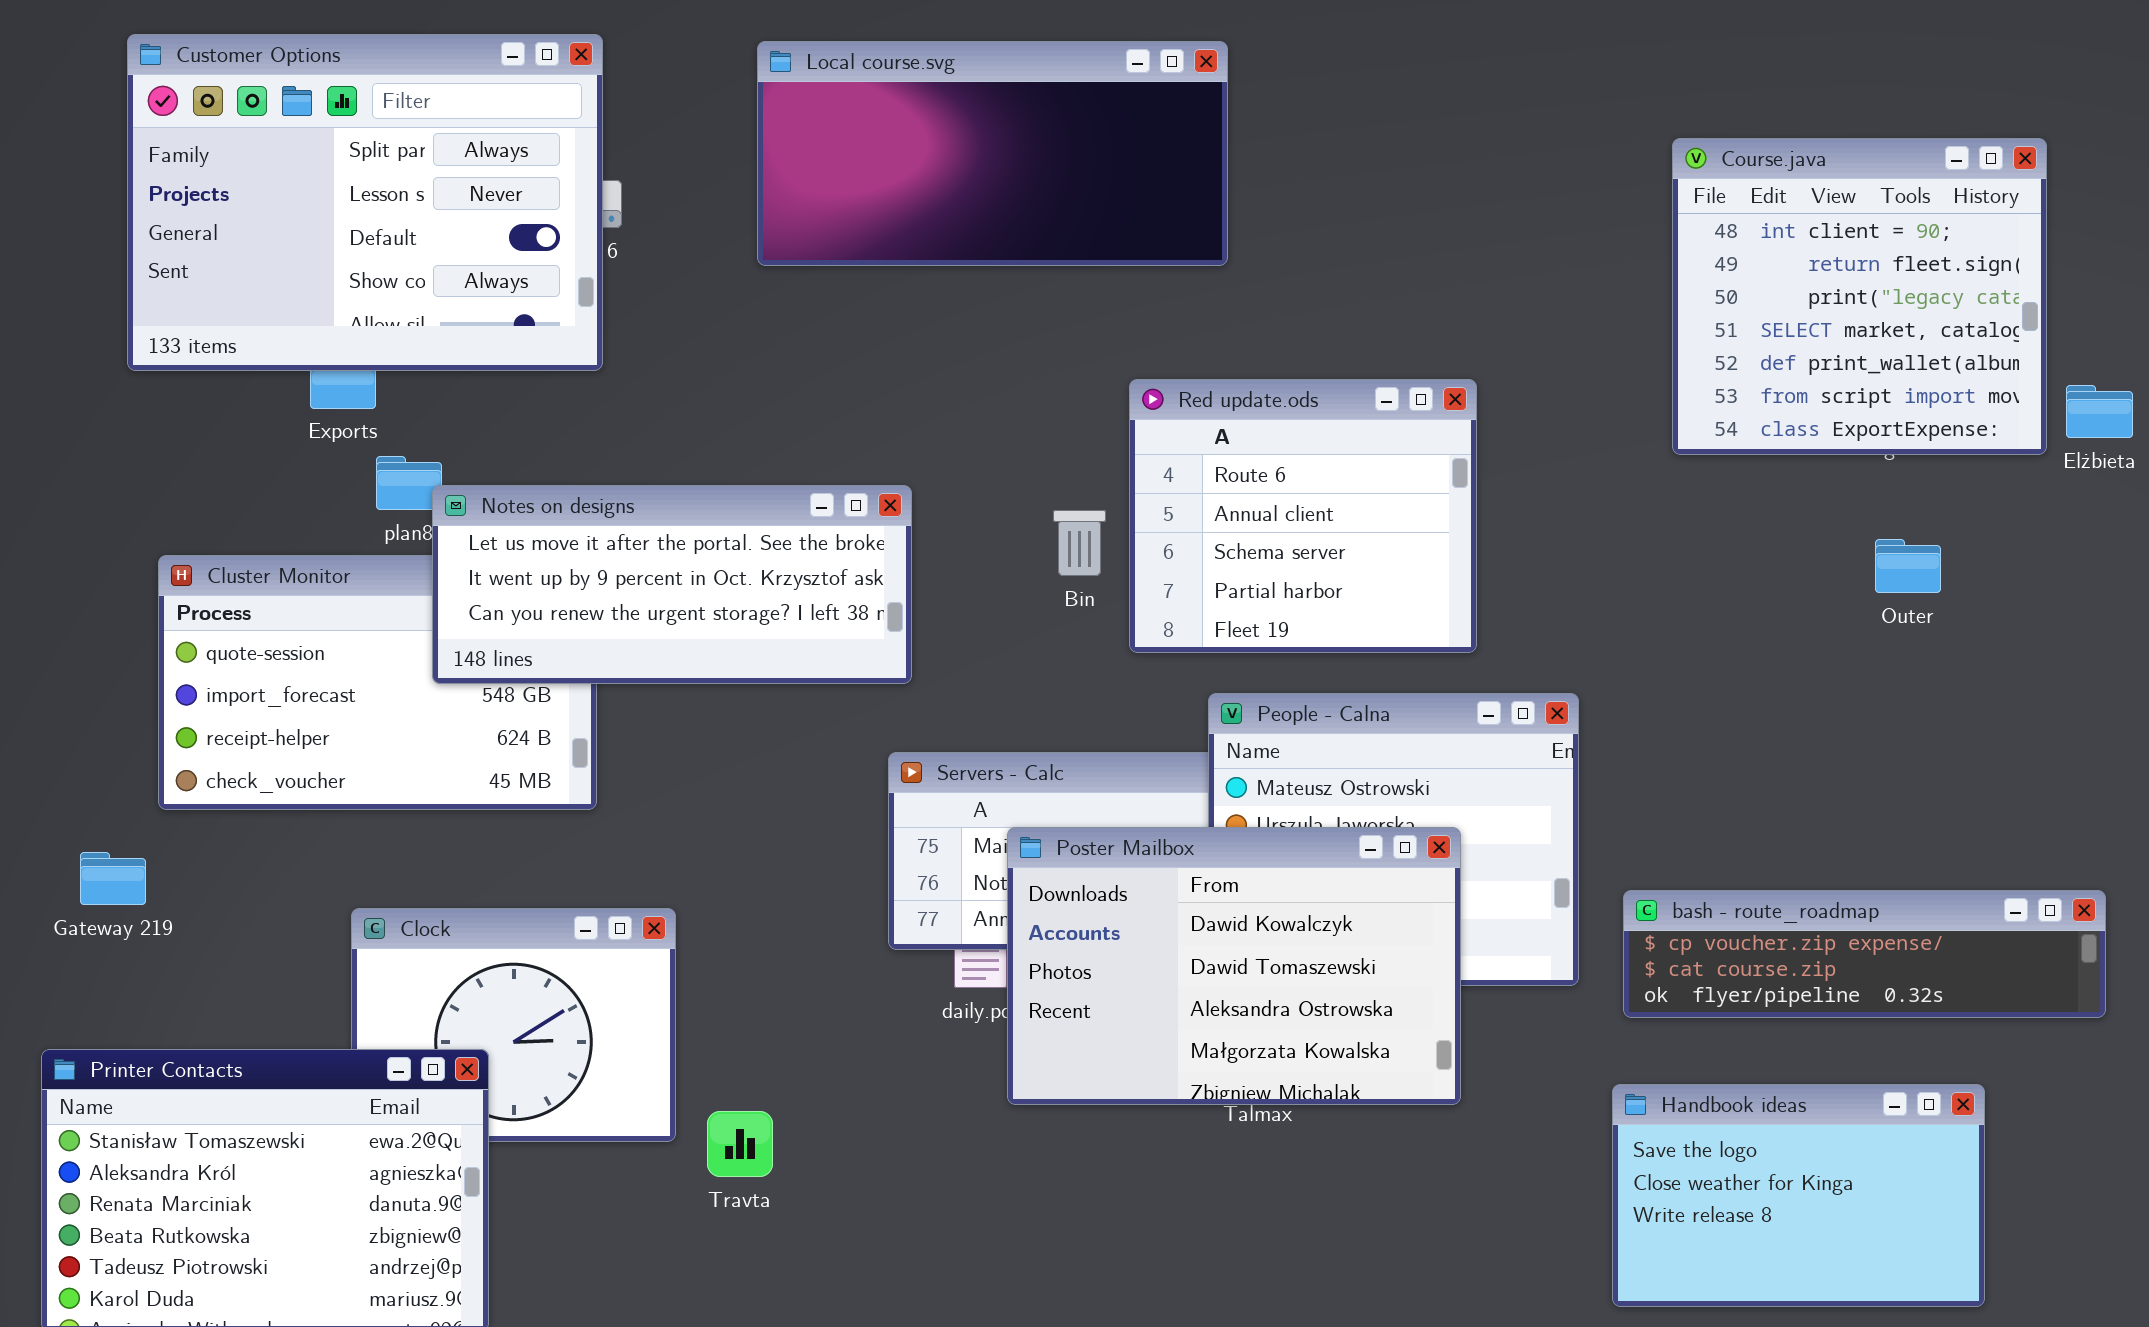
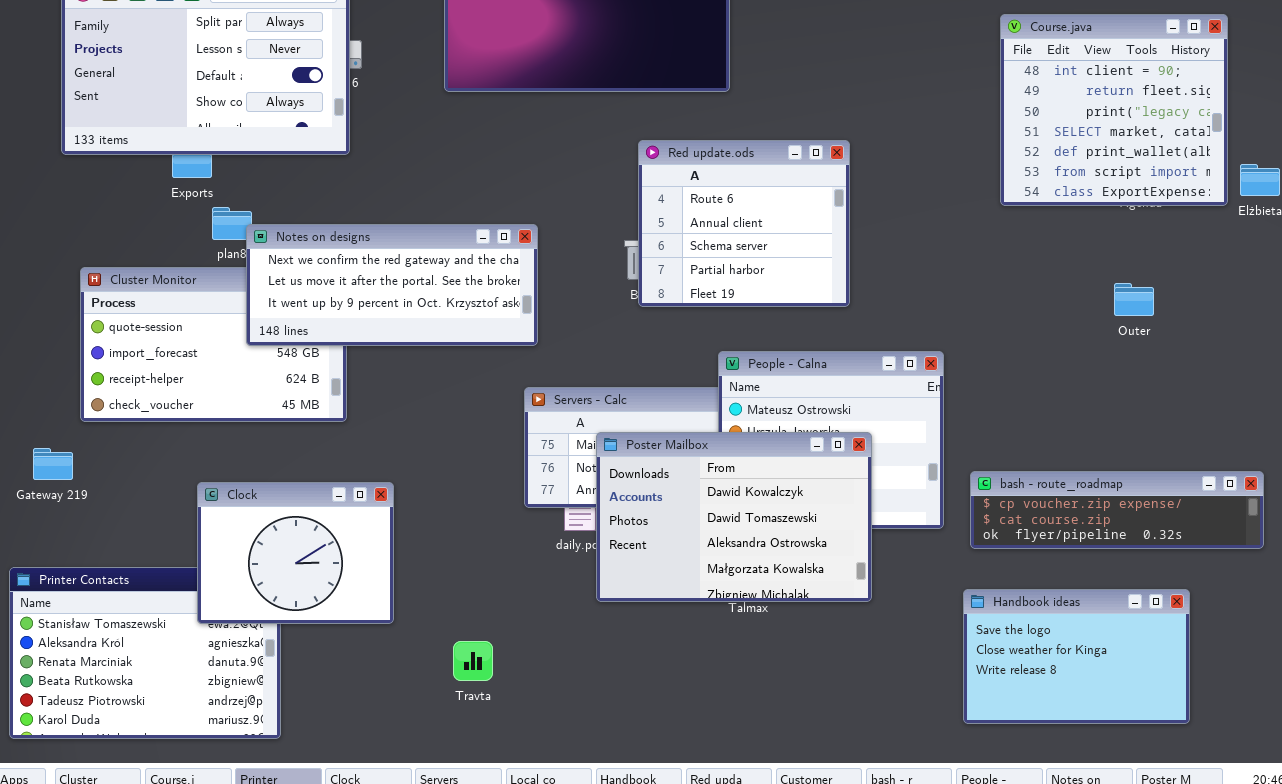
Red update.ods: [1129,379,1477,653] -> [638,140,850,307], moved
Notes on designs: [432,485,912,684] -> [246,224,538,346], scrolled up 1 row
Outer: [1875,539,1941,593] -> [1114,283,1154,316], moved
Clock: [351,908,676,1142] -> [197,482,394,624], raised
Travta: [707,1111,773,1177] -> [453,641,493,681], moved

